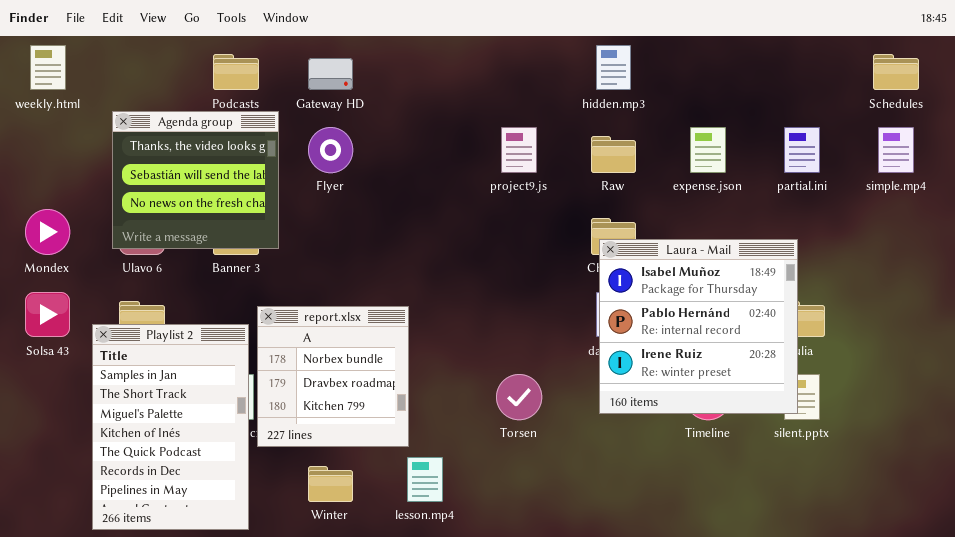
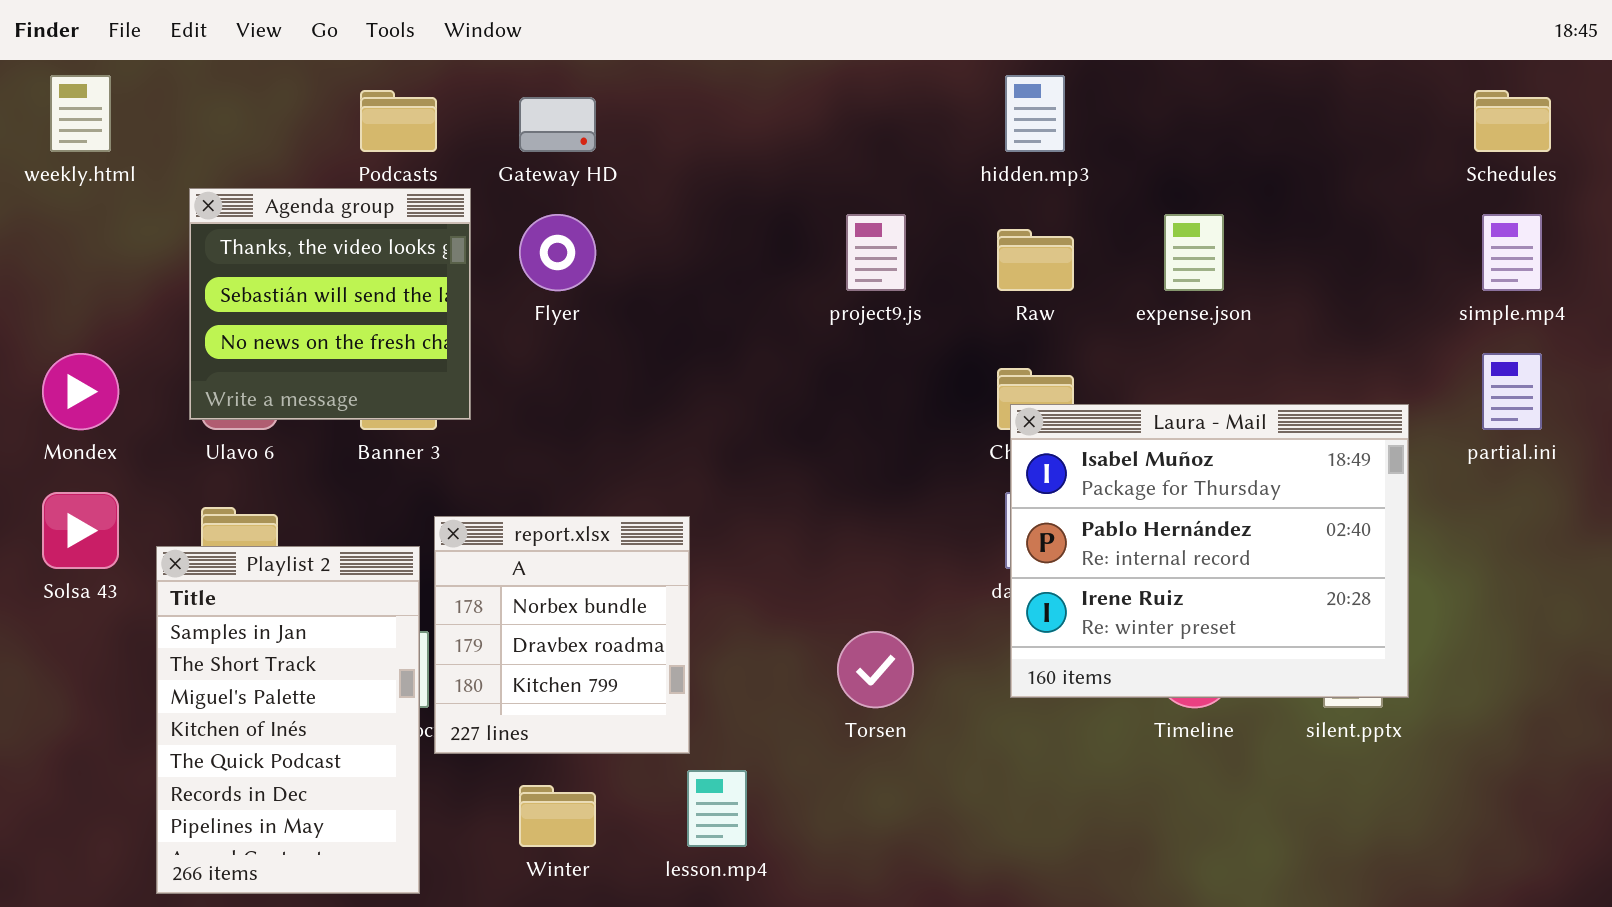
partial.ini: [784,127,820,173] -> [1482,353,1542,430], moved
Laura - Mail: [599,239,798,414] -> [1010,404,1409,698], resized

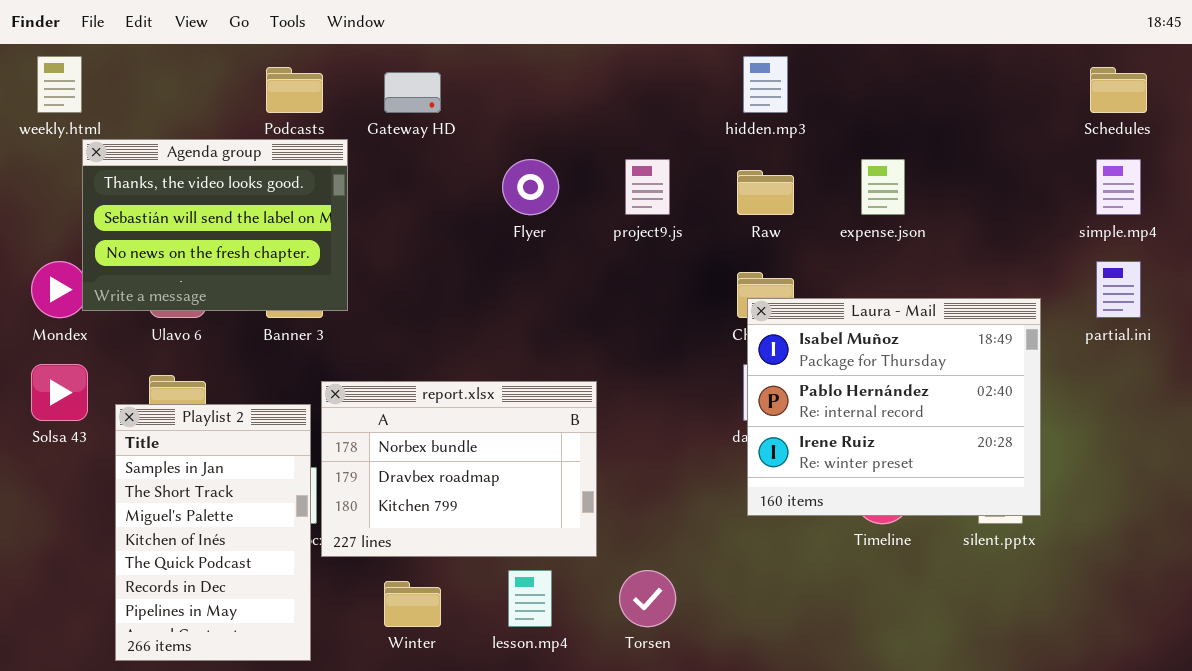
Agenda group: [189,188,471,420] -> [82,139,348,311], resized
Flyer: [519,214,596,291] -> [502,159,559,215], moved
report.xlsx: [434,516,690,754] -> [321,381,597,557], resized
Torsen: [837,631,914,708] -> [619,570,676,627], moved

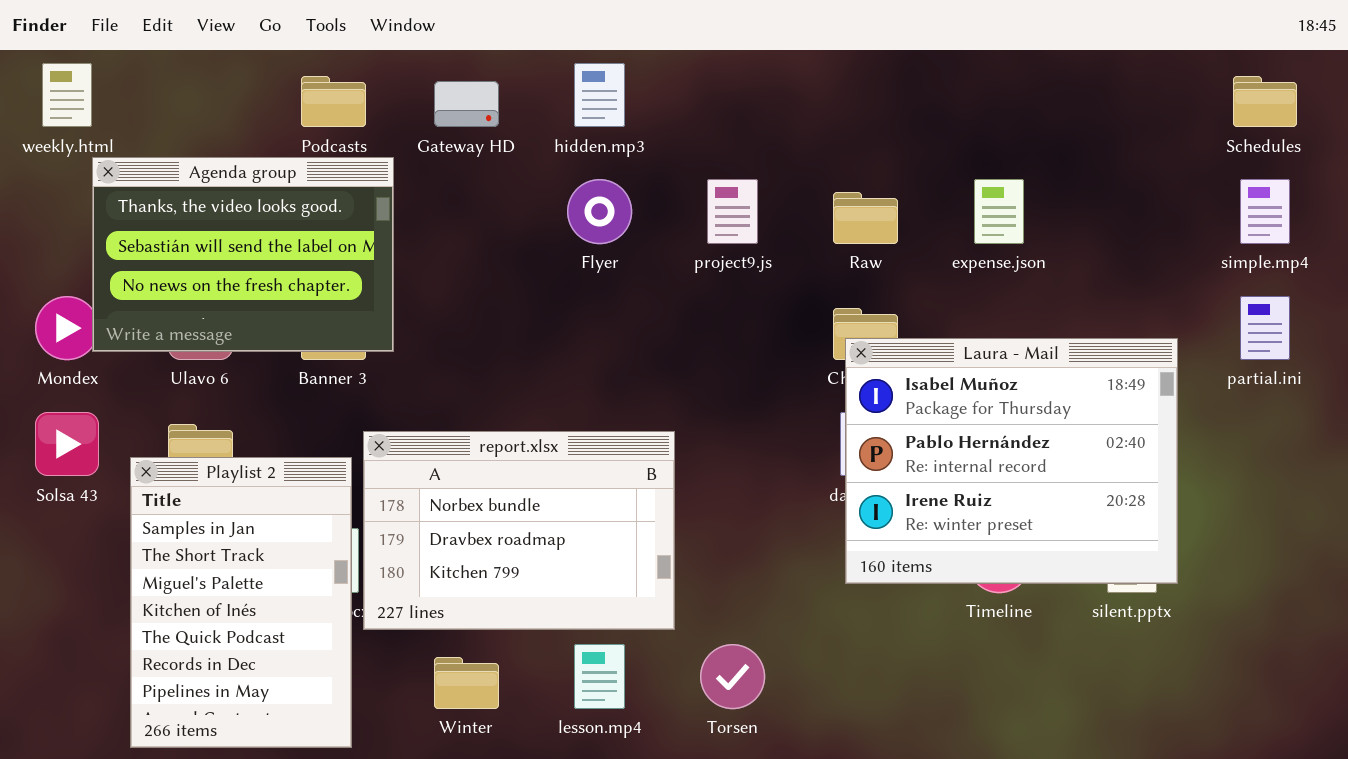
hidden.mp3: [743,56,788,113] -> [574,63,625,127], moved

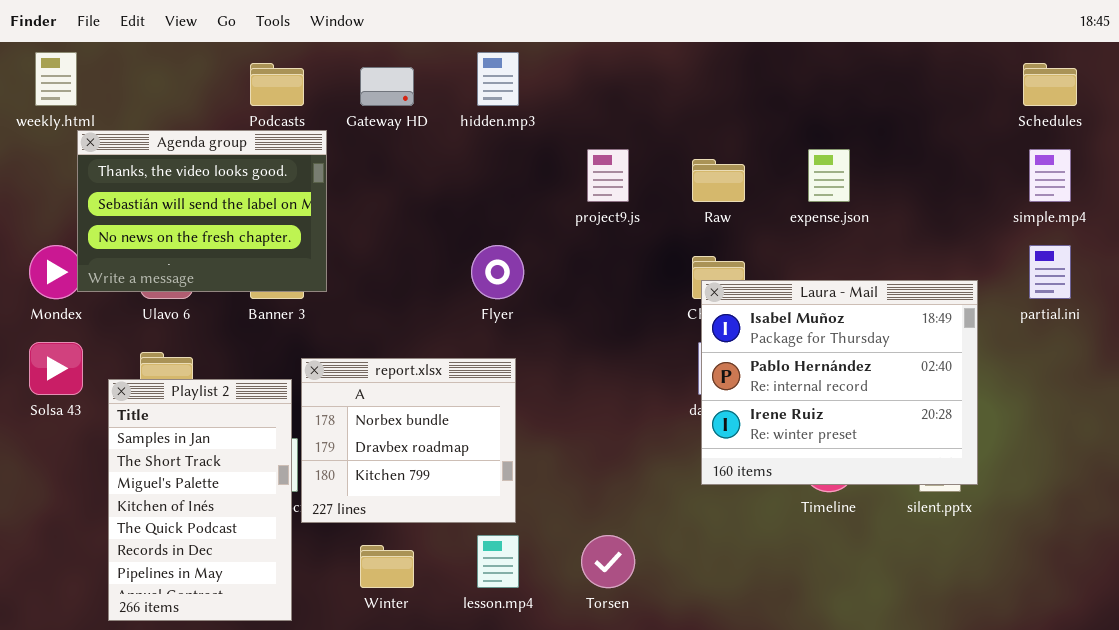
Flyer: [567,179,632,244] -> [471,245,524,299], moved
report.xlsx: [363,431,675,630] -> [301,358,516,523], resized

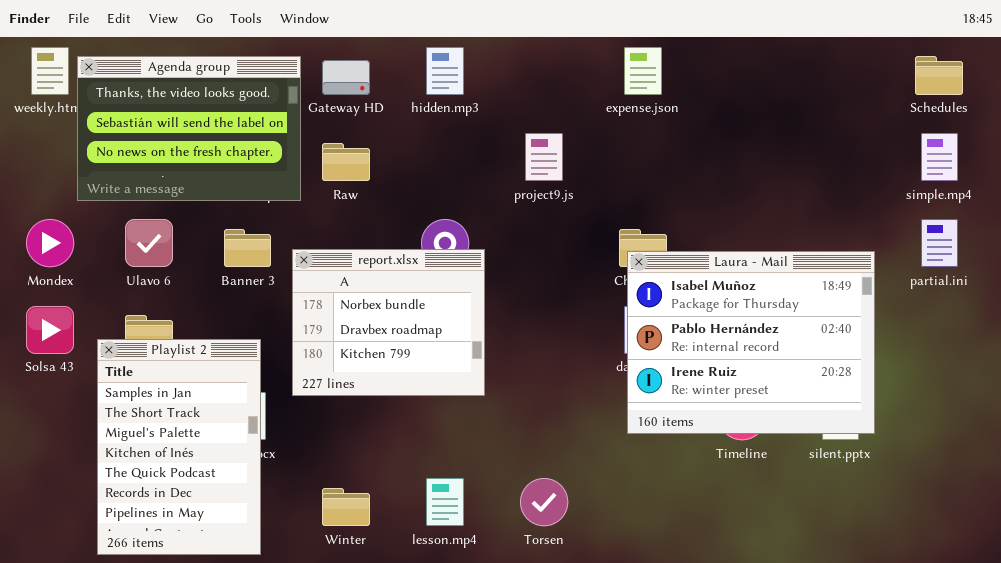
Agenda group: [77,130,327,292] -> [77,56,301,201], moved
expense.json: [808,149,850,202] -> [624,47,662,95], moved
Raw: [692,159,745,202] -> [322,143,370,181], moved
report.xlsx: [301,358,516,523] -> [292,249,485,396], moved

